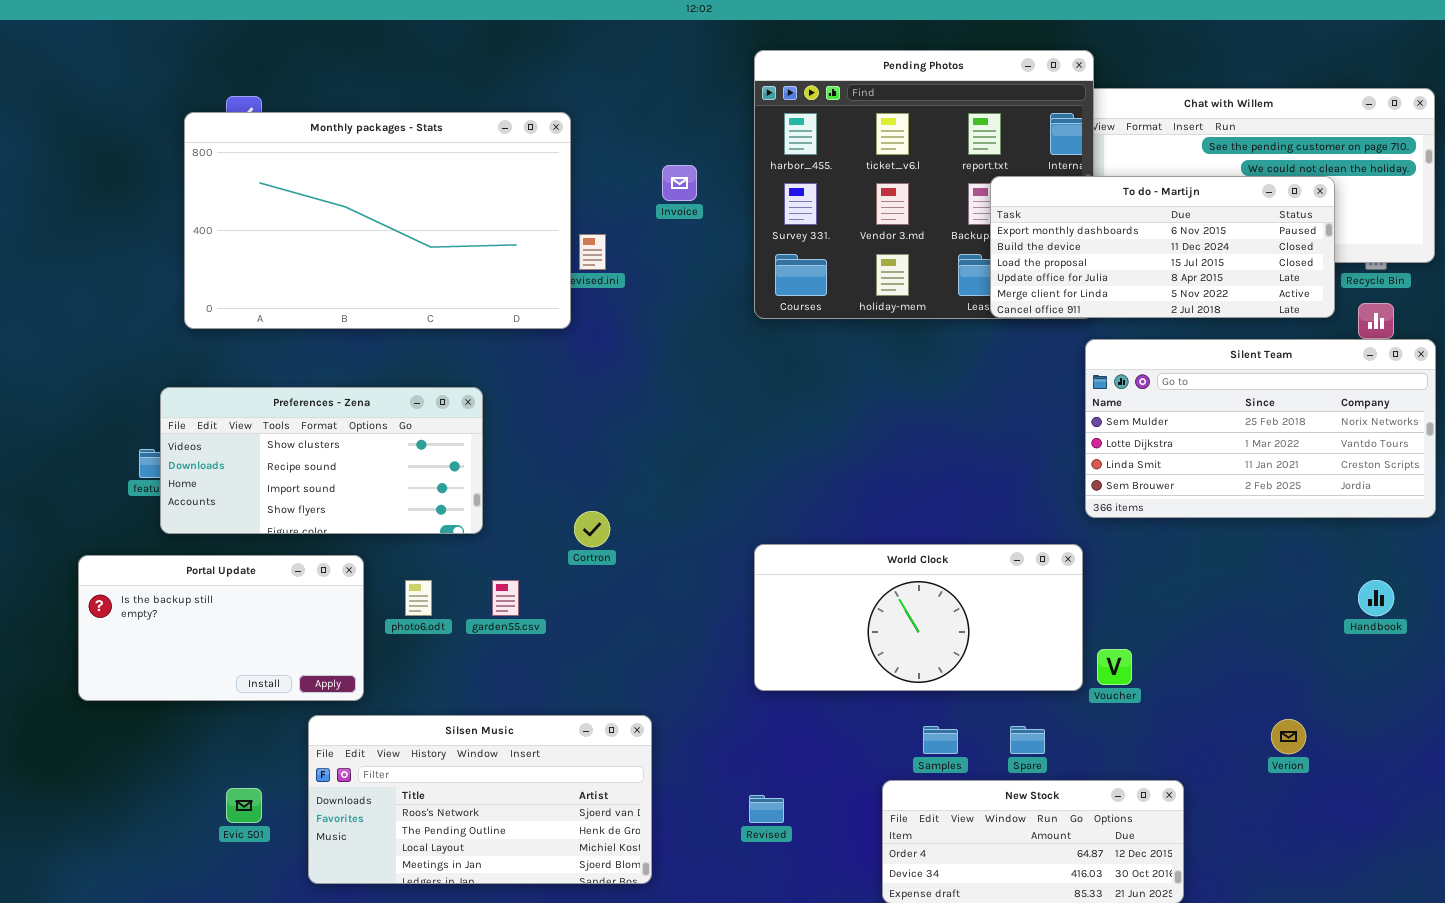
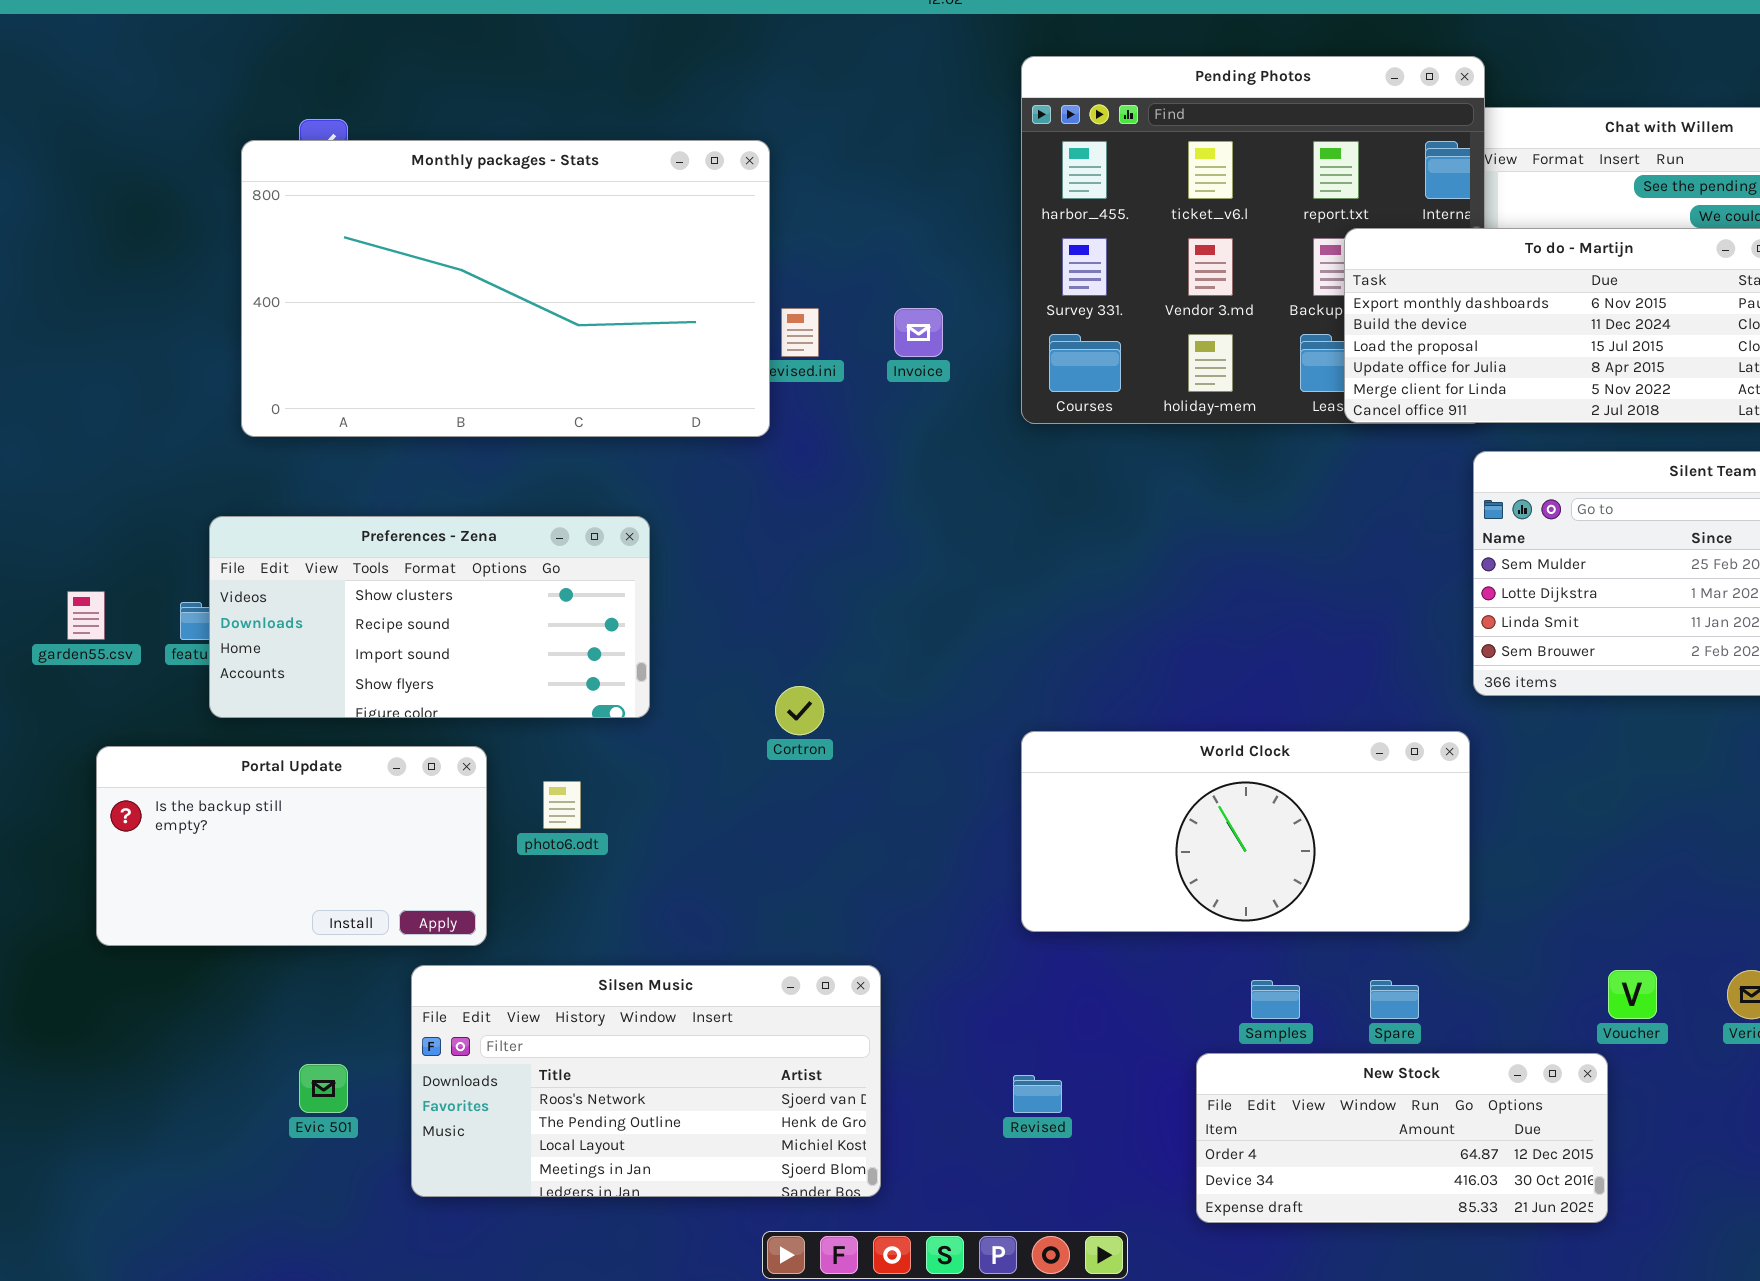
Invoice: [662,165,697,201] -> [894,308,943,357], moved
garden55.csv: [492,580,519,616] -> [67,591,105,640], moved
Voucher: [1097,649,1132,685] -> [1608,970,1657,1019], moved

